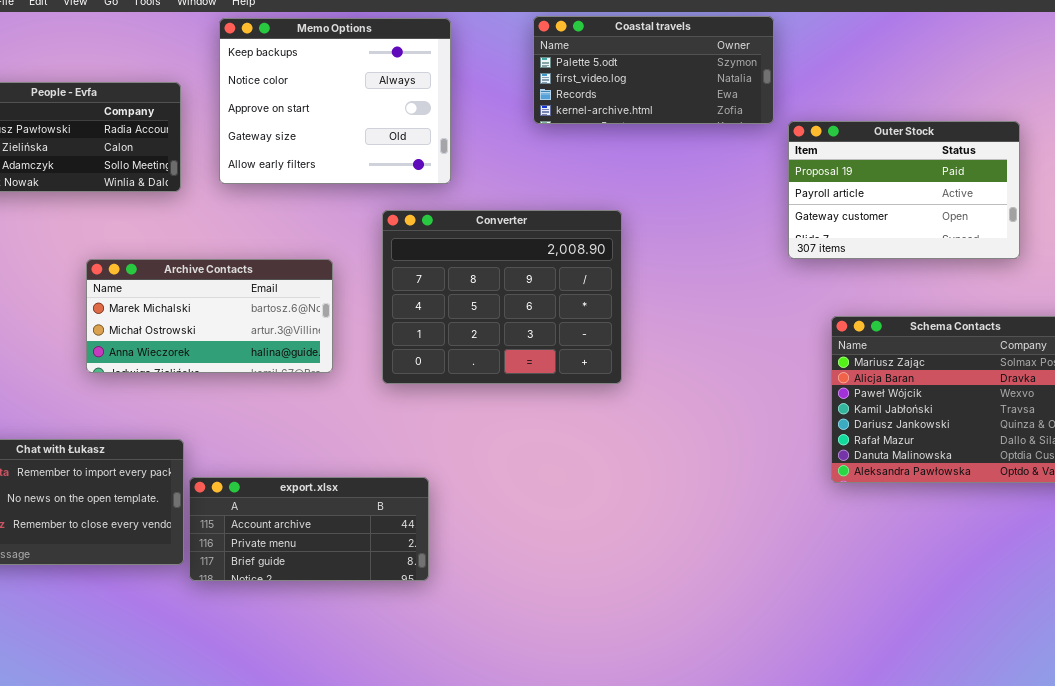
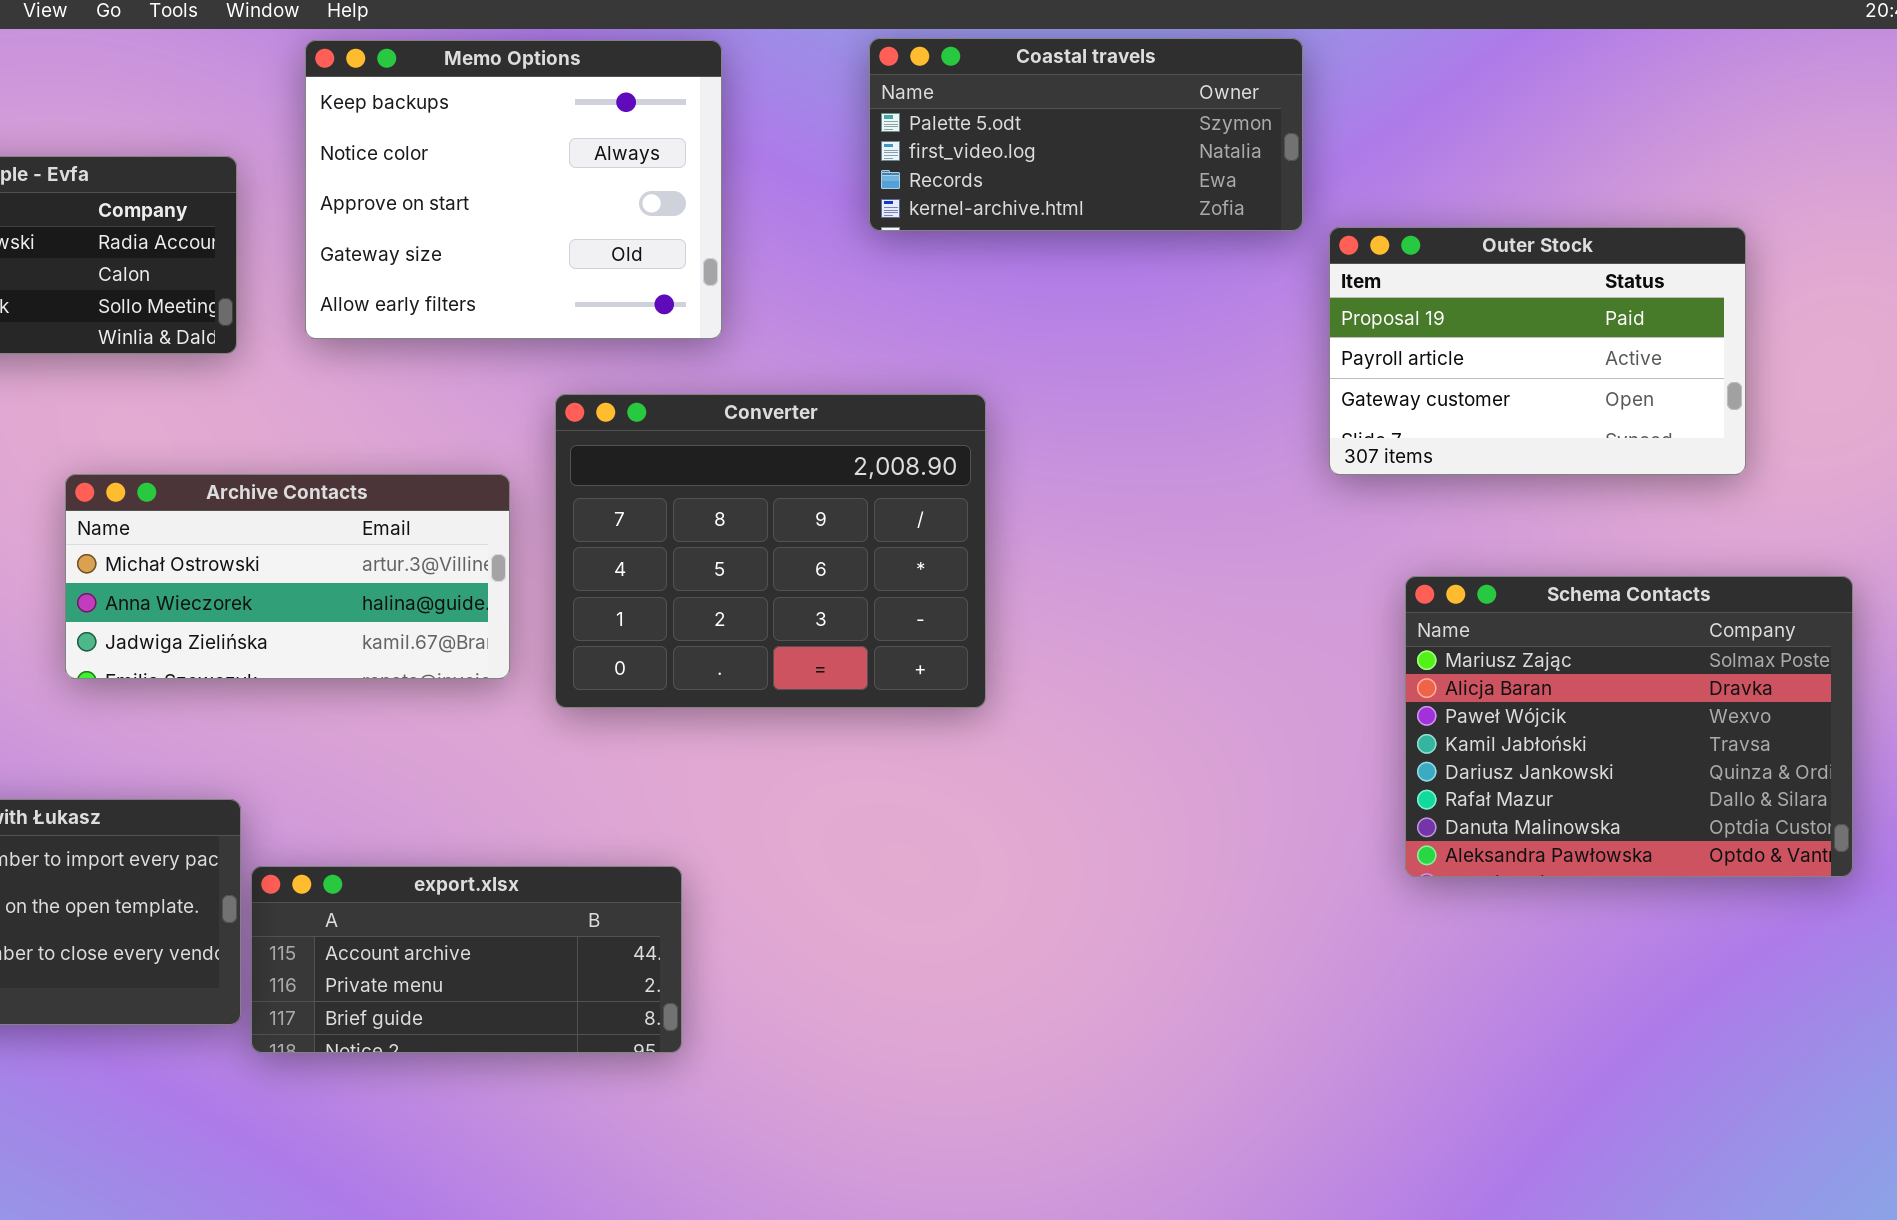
Converter: [382,210,622,384] -> [555,394,986,708], moved
Archive Contacts: [86,259,333,373] -> [65,474,510,679], scrolled down 1 row

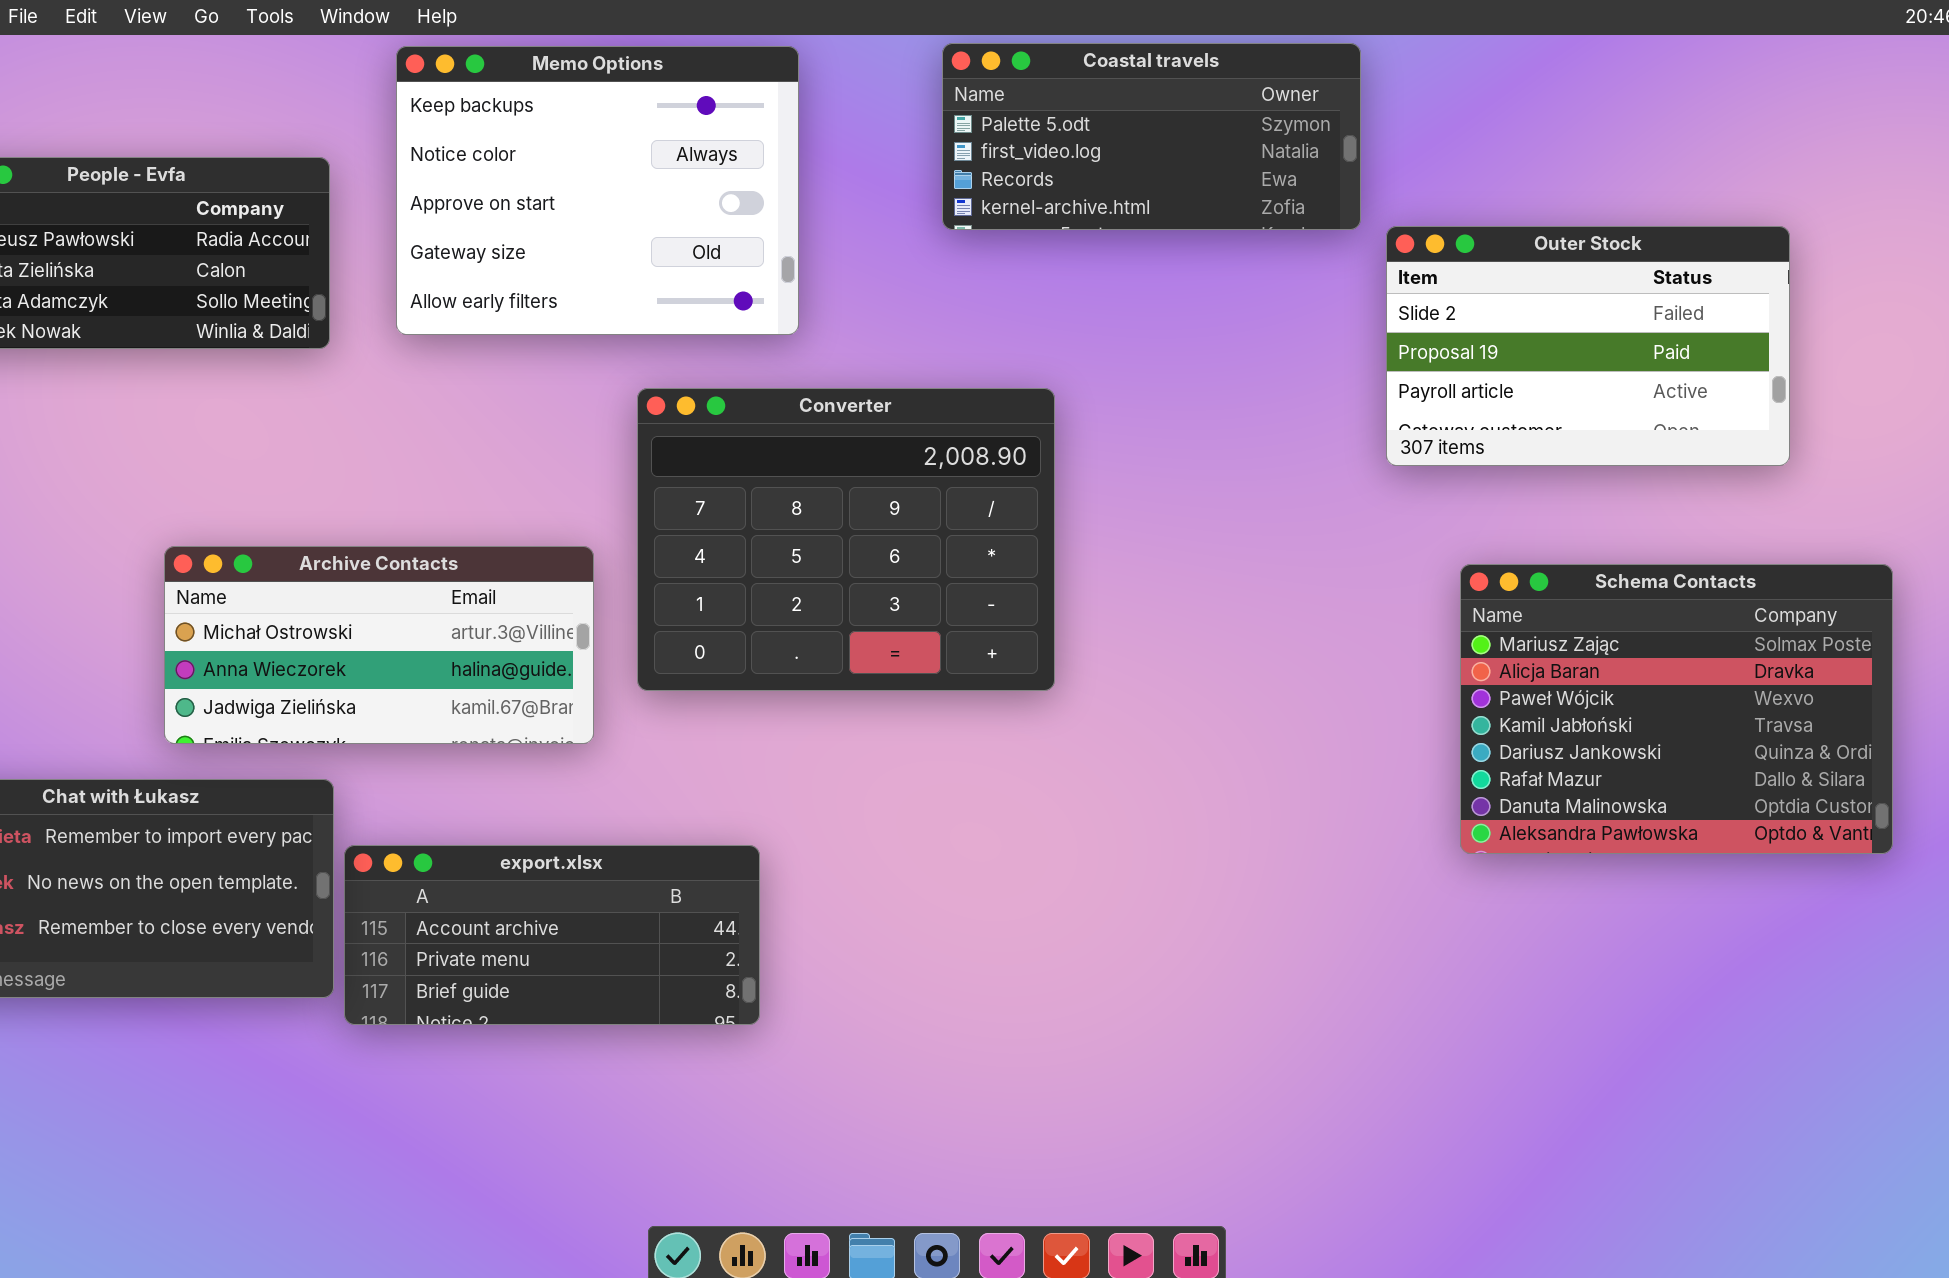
Outer Stock: [1329,227,1746,475] -> [1386,226,1790,466], scrolled up 1 row
Archive Contacts: [65,474,510,679] -> [164,546,594,744], moved

